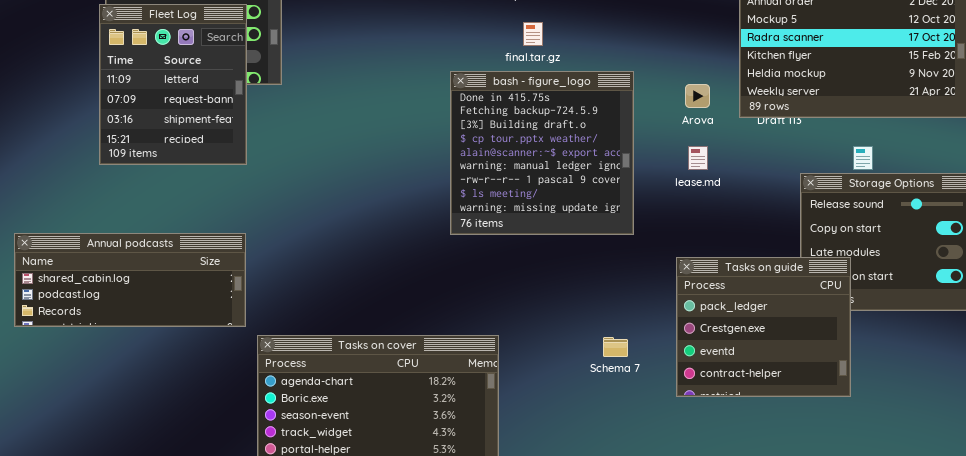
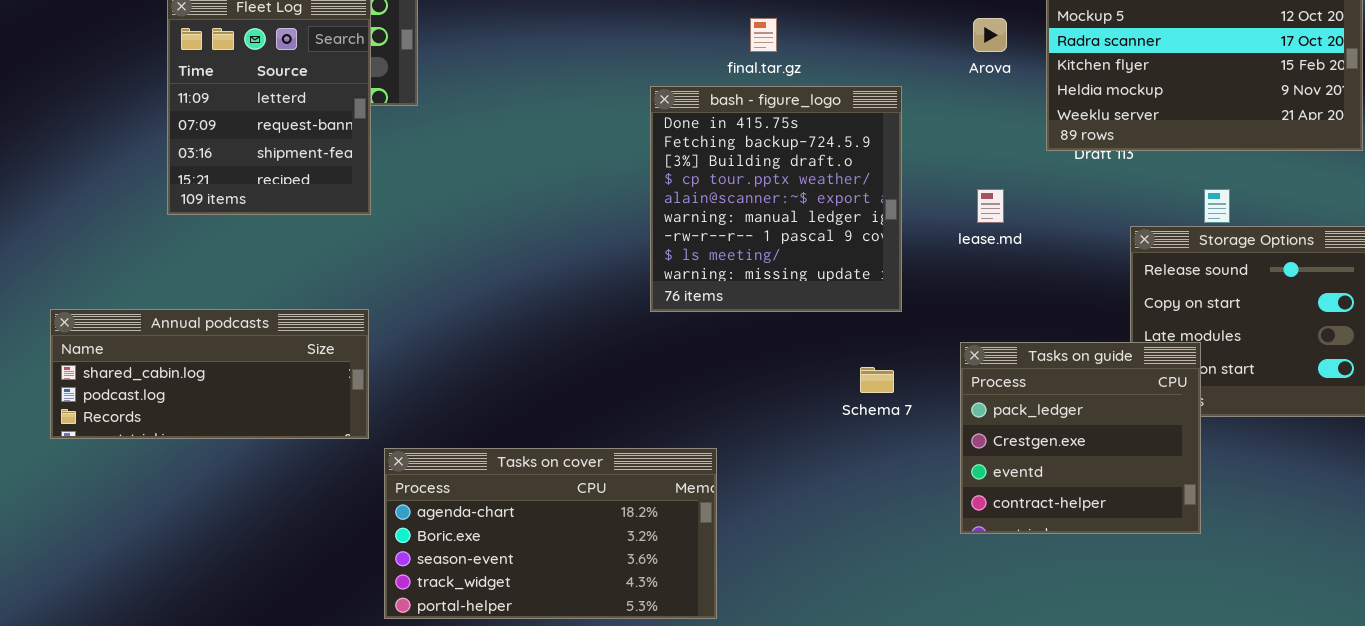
Arova: [685,84,710,108] -> [973,18,1007,52], moved
Schema 7: [603,337,628,357] -> [860,367,894,393], moved

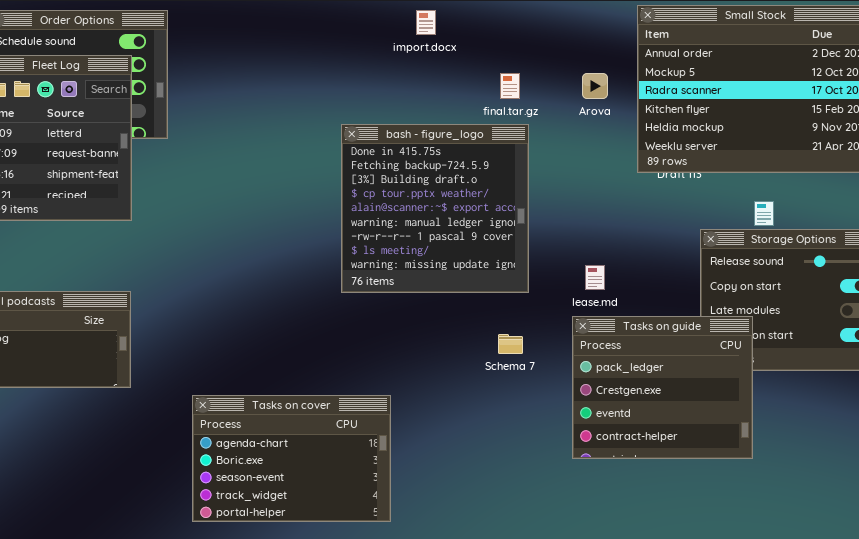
final.tar.gz: [750,18,777,52] -> [500,73,520,99], moved
lease.md: [977,189,1004,223] -> [585,265,605,290], moved
Tasks on cover: [384,448,717,619] -> [192,395,391,522], resized

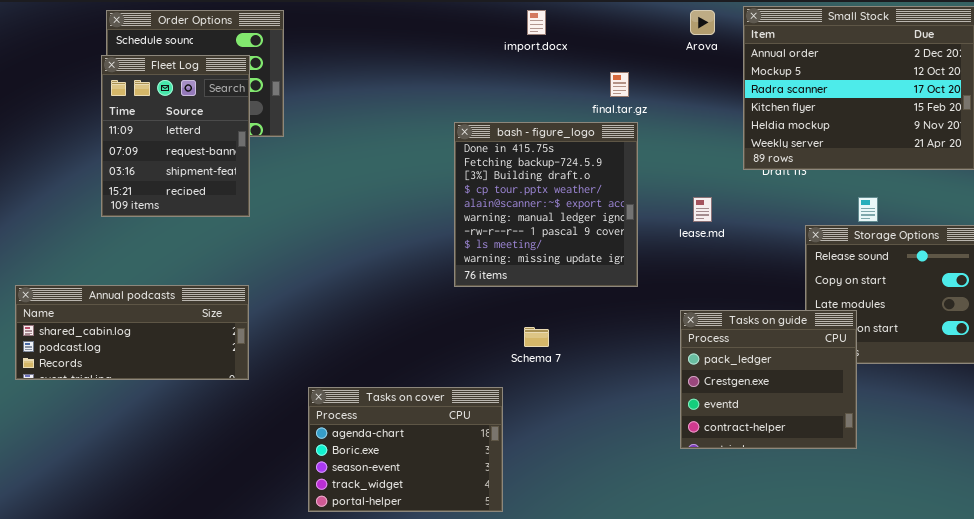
Arova: [582,73,608,99] -> [690,10,715,35], moved
lease.md: [585,265,605,290] -> [693,197,712,222], moved
Schema 7: [498,334,523,354] -> [524,327,549,347], moved

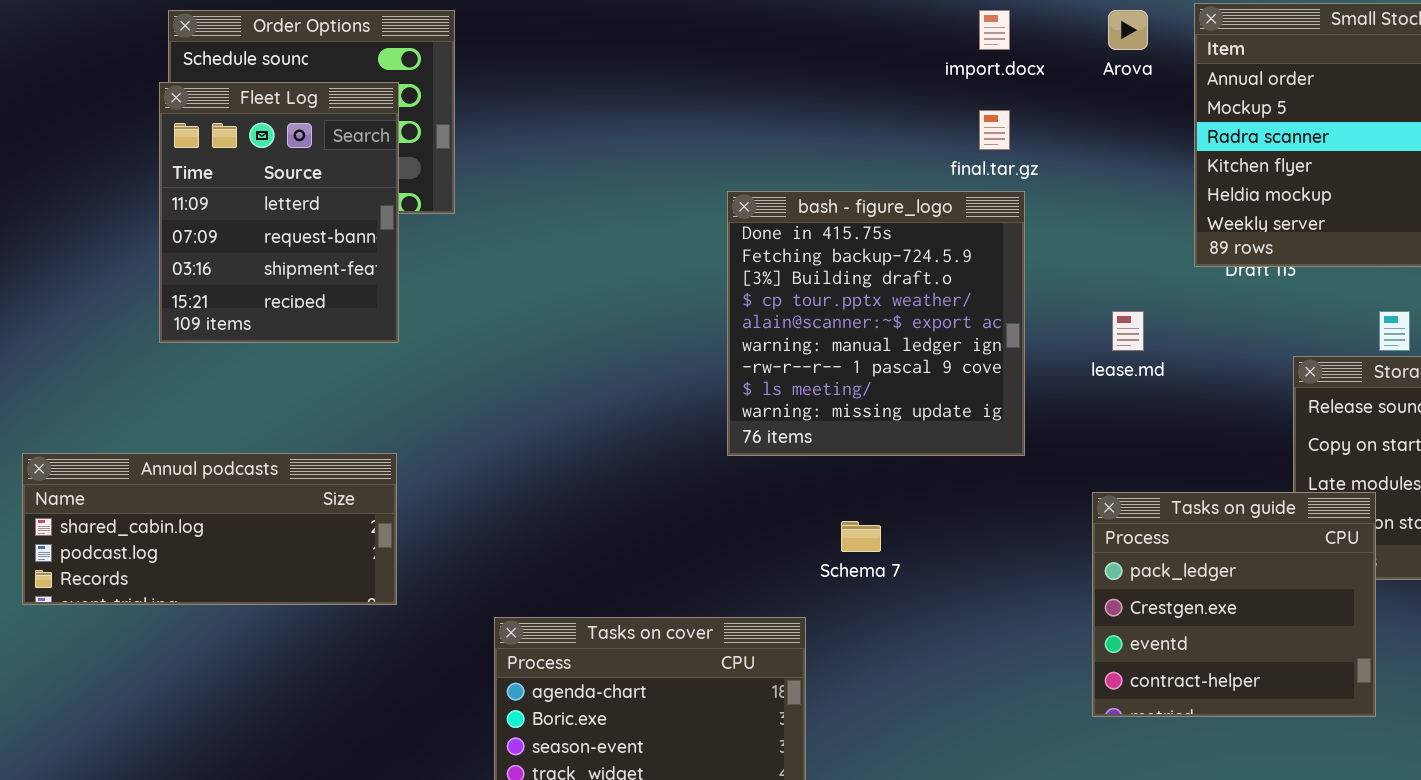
import.docx: [527,10,546,35] -> [979,10,1010,50], moved

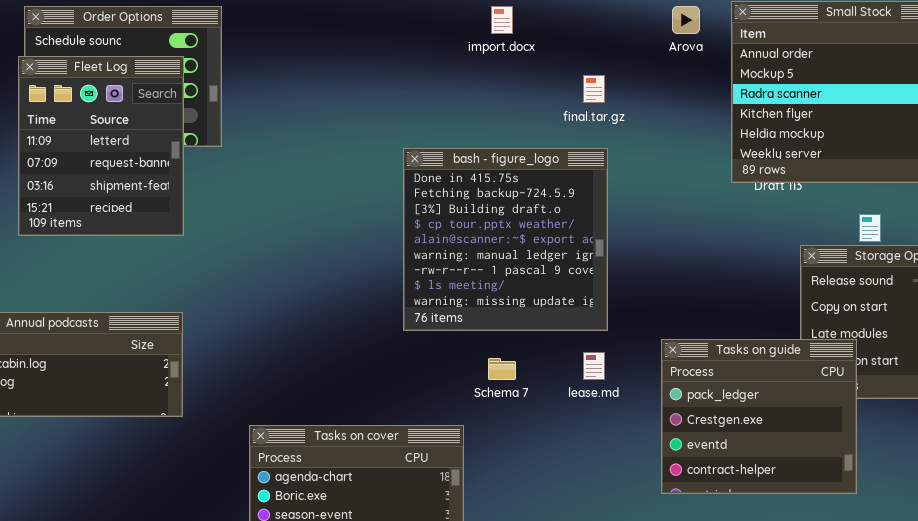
import.docx: [979,10,1010,50] -> [491,6,513,34], moved
bash - figure_logo: [727,191,1025,456] -> [403,148,608,331], moved
lease.md: [1112,311,1144,351] -> [583,352,605,380], moved

